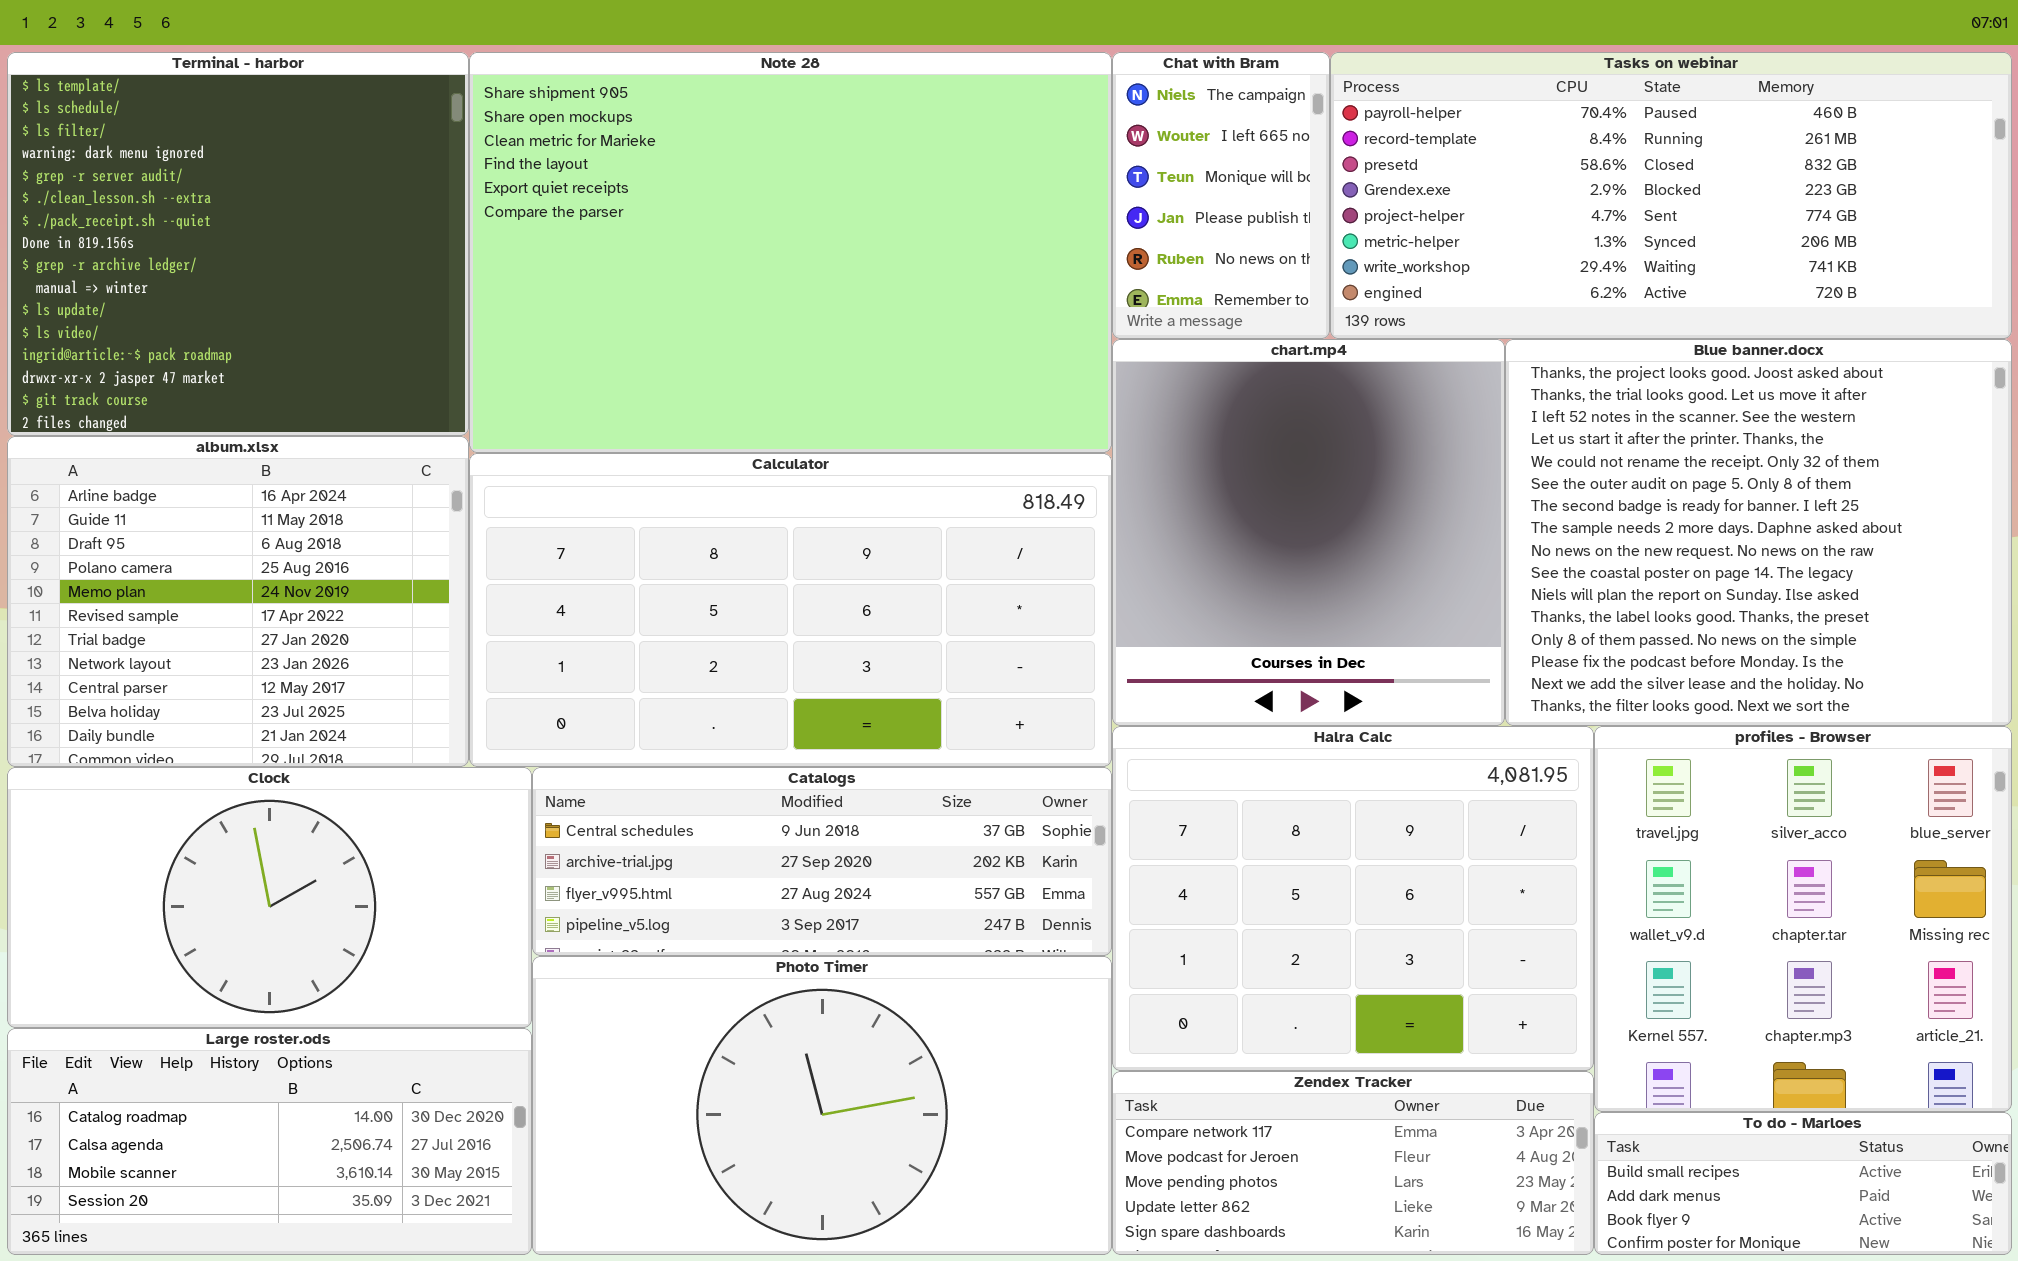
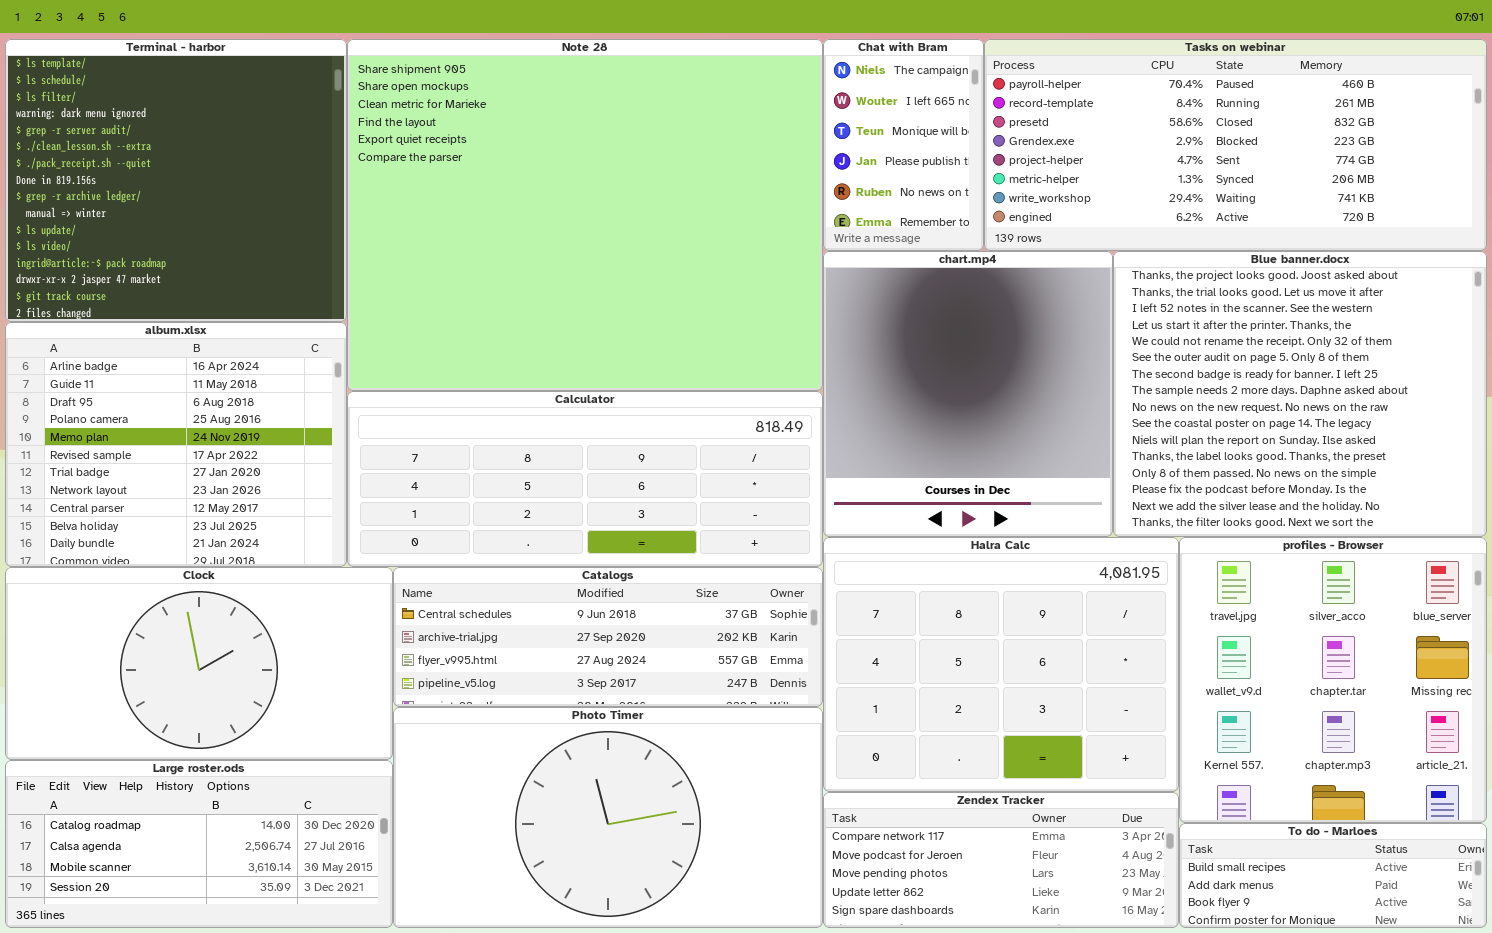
Note 28: [469,52,1112,453] -> [347,39,823,391], resized
Calculator: [469,453,1112,767] -> [347,391,823,567], resized

